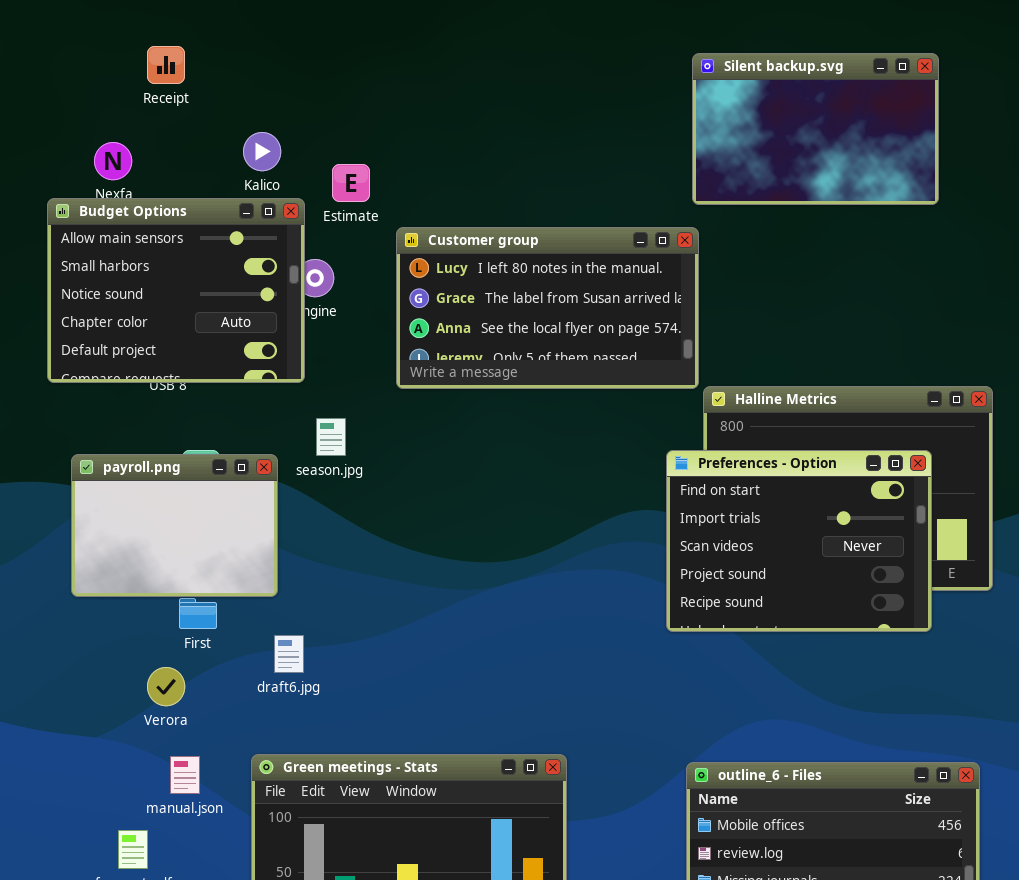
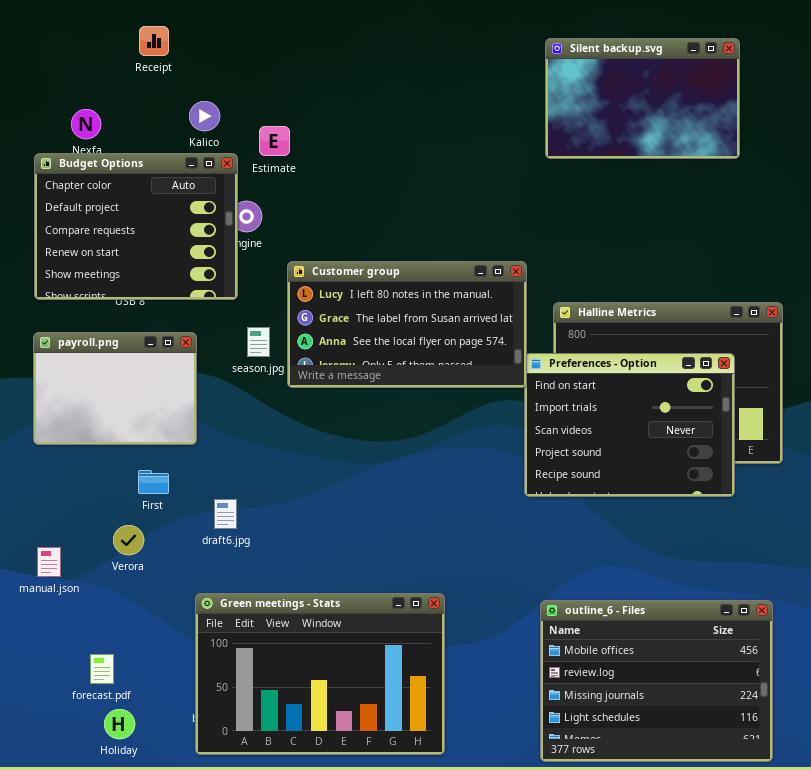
Receipt: [147,46,185,84] -> [139,26,169,56], moved
Budget Options: [47,198,305,383] -> [34,153,238,300], scrolled down 3 rows
Customer group: [396,227,699,389] -> [287,261,527,388], moved
payroll.png: [71,454,278,597] -> [33,332,197,445], moved
manual.json: [170,756,200,794] -> [37,547,61,577], moved

